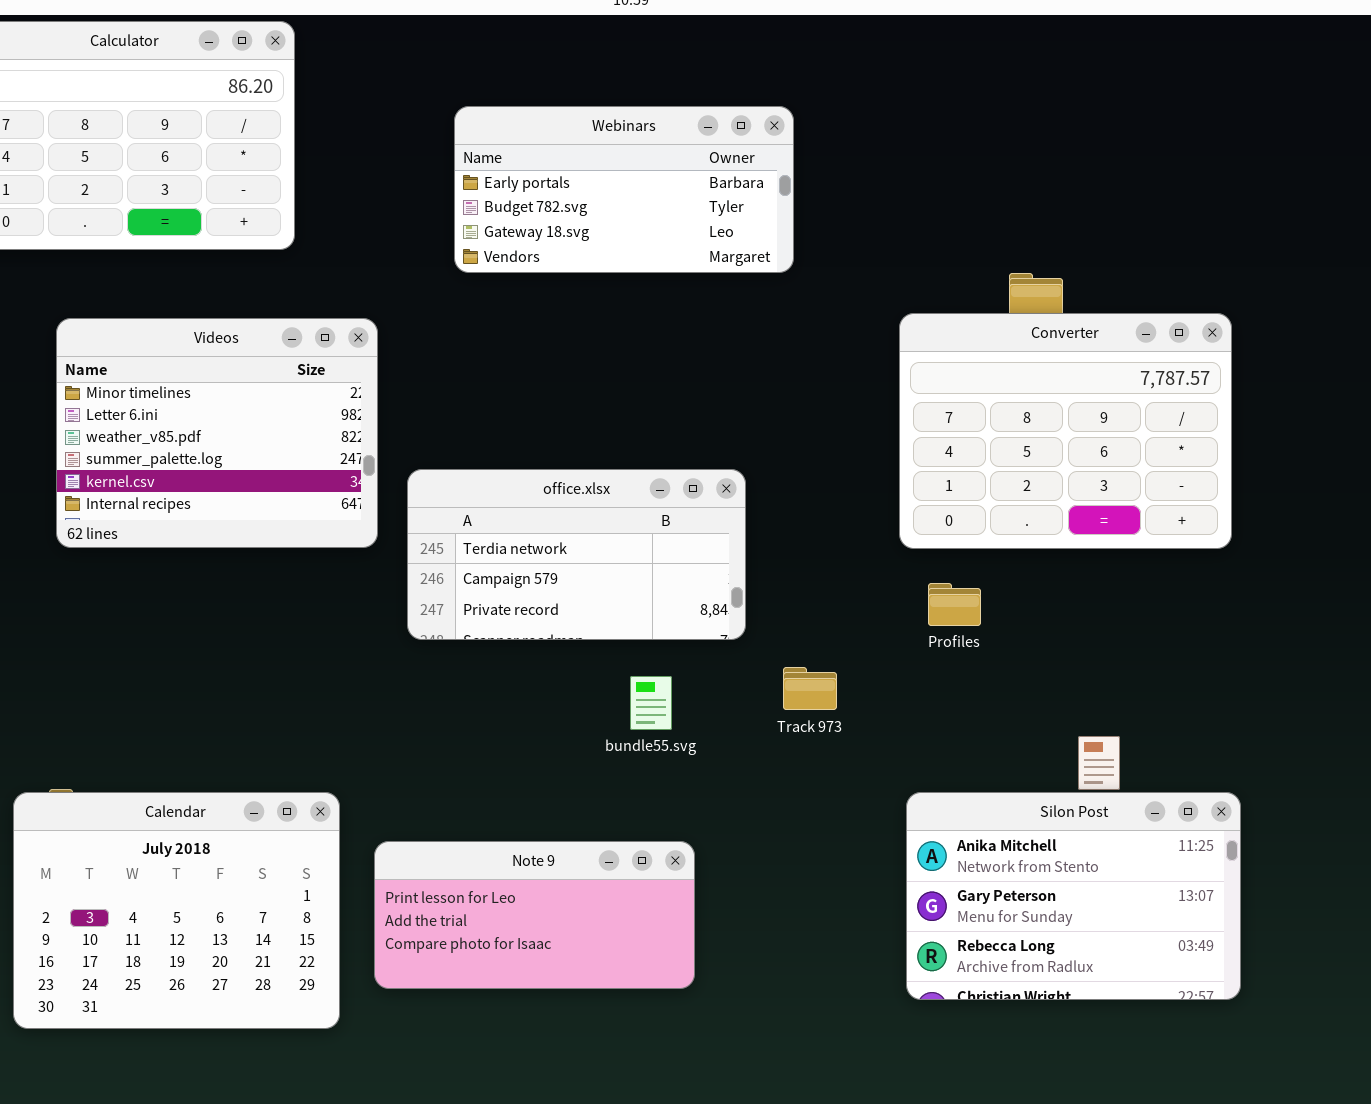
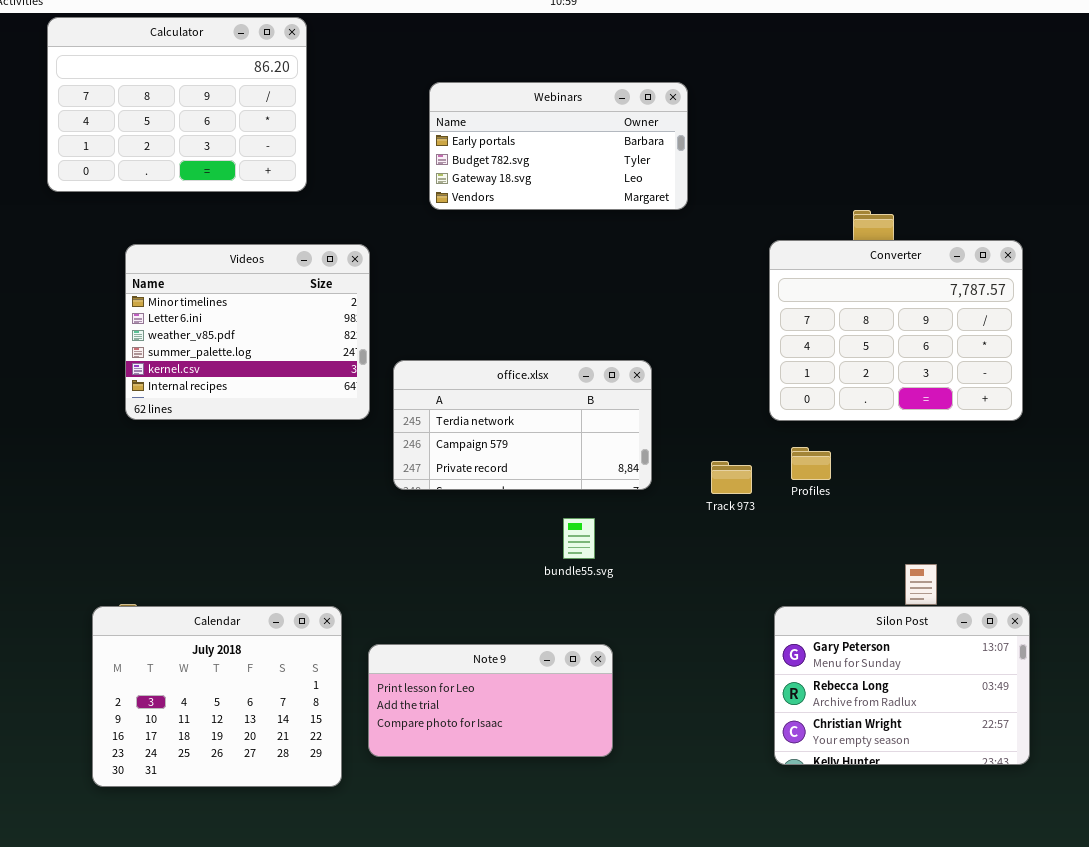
Track 973: [783,667,837,710] -> [711,461,752,494], moved
Silon Post: [906,792,1241,1000] -> [774,606,1030,765], scrolled down 1 row

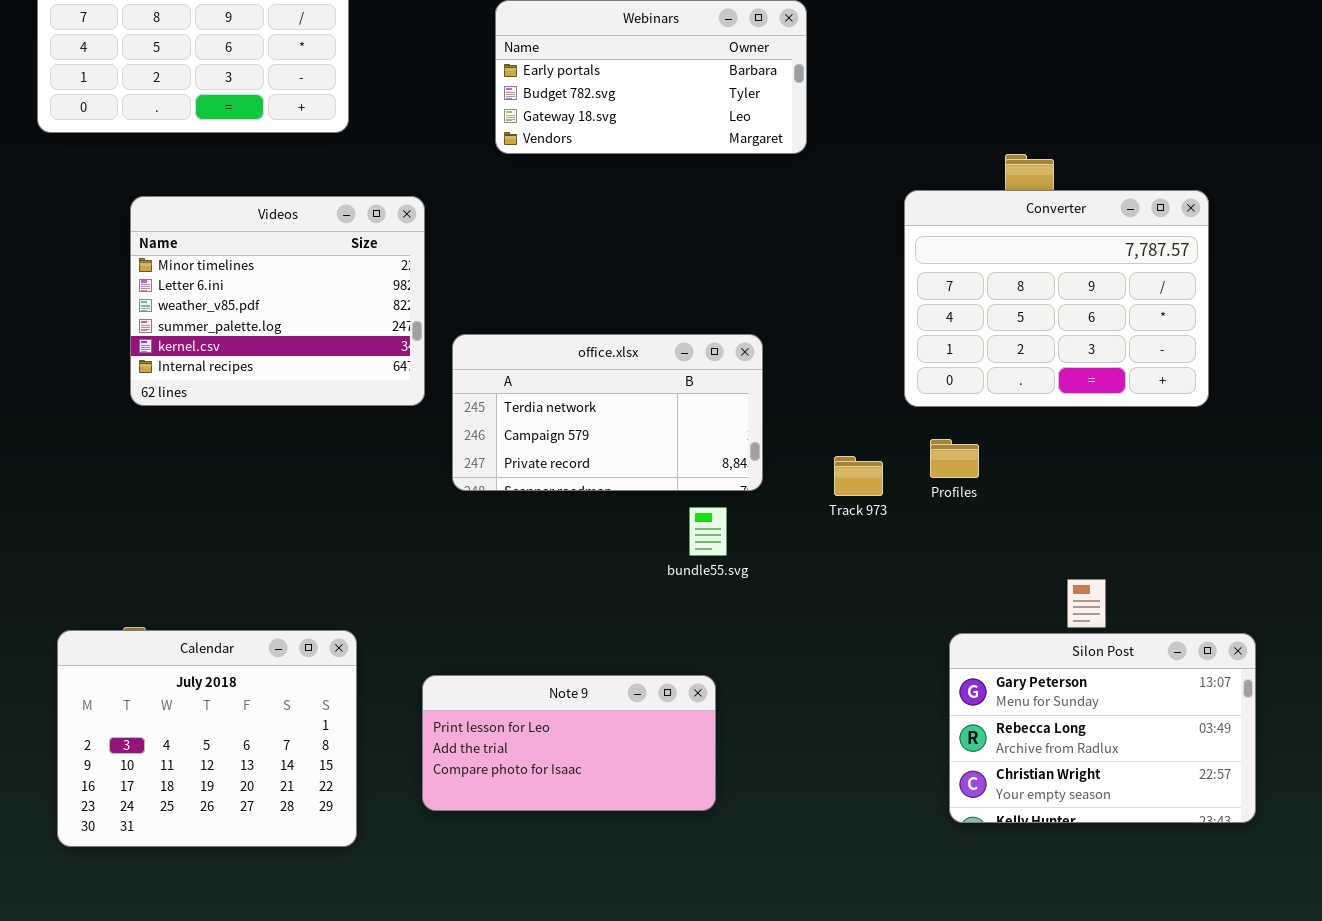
bundle55.svg: [563,518,595,559] -> [689,507,727,556], moved
Calendar: [92,606,342,787] -> [57,630,357,847], moved
Silon Post: [774,606,1030,765] -> [949,633,1256,823], moved

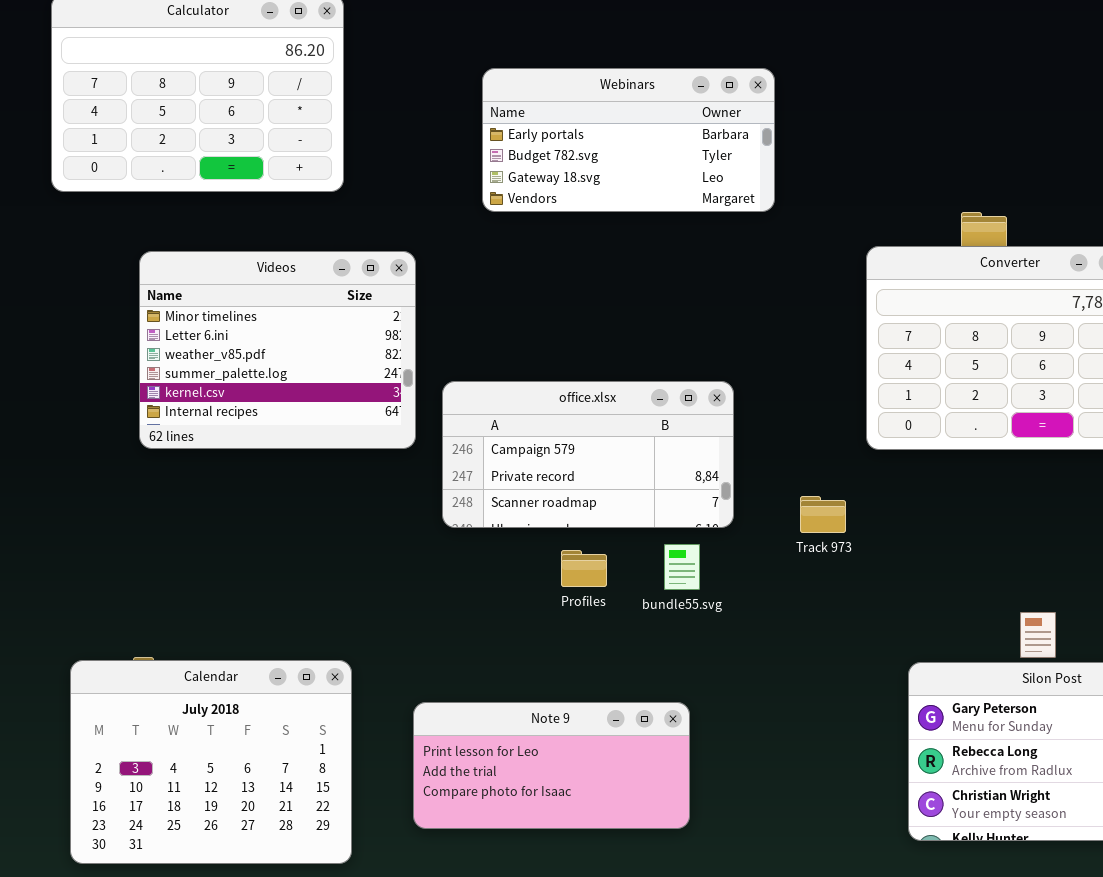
office.xlsx: [452,334,763,491] -> [442,381,734,528], scrolled down 1 row
Profiles: [930,439,979,478] -> [561,550,607,587], moved

